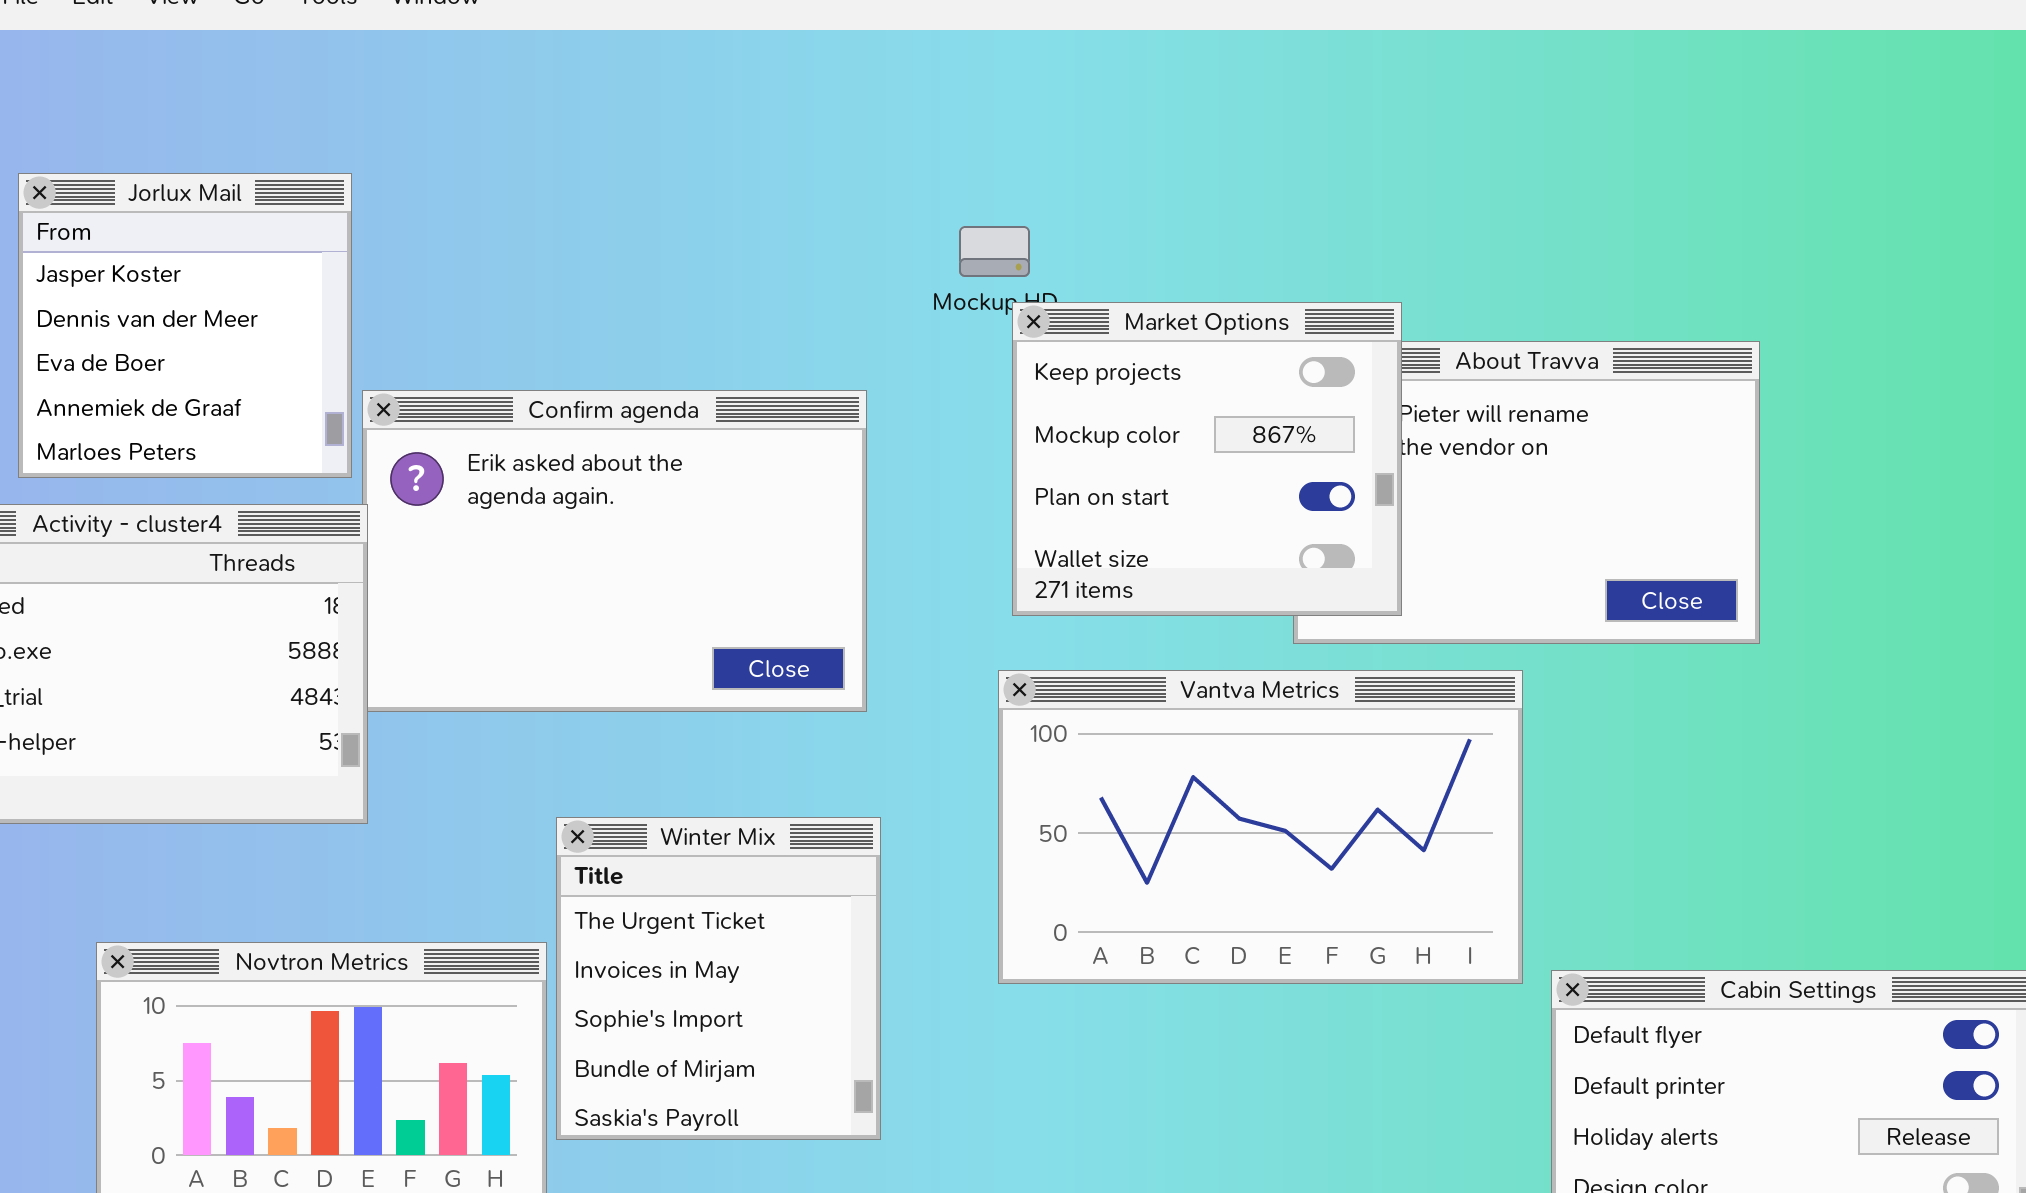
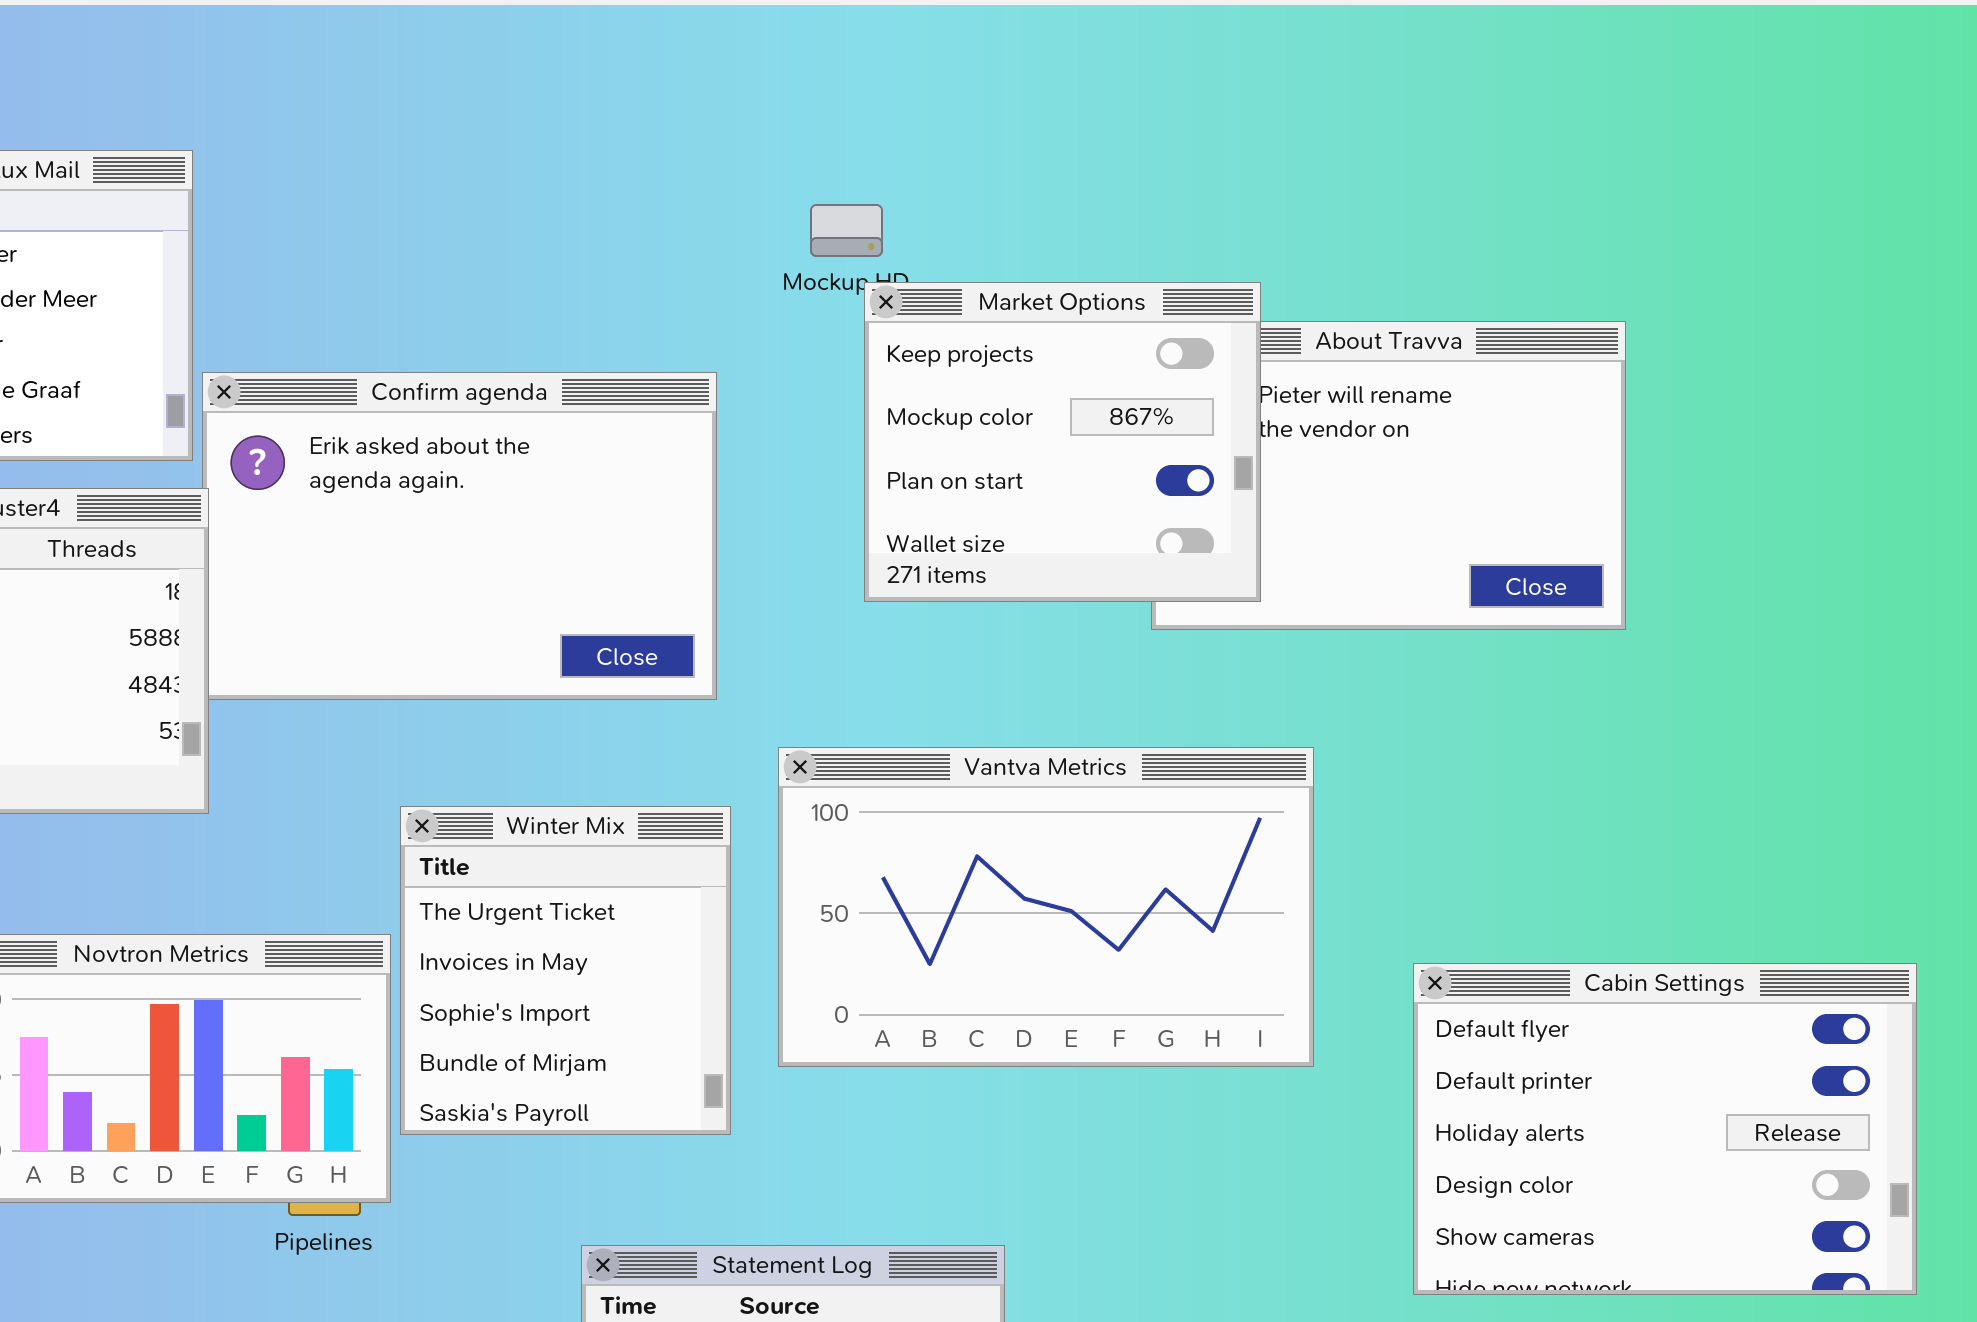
Vantva Metrics: [998,670,1523,984] -> [778,747,1314,1067], moved

